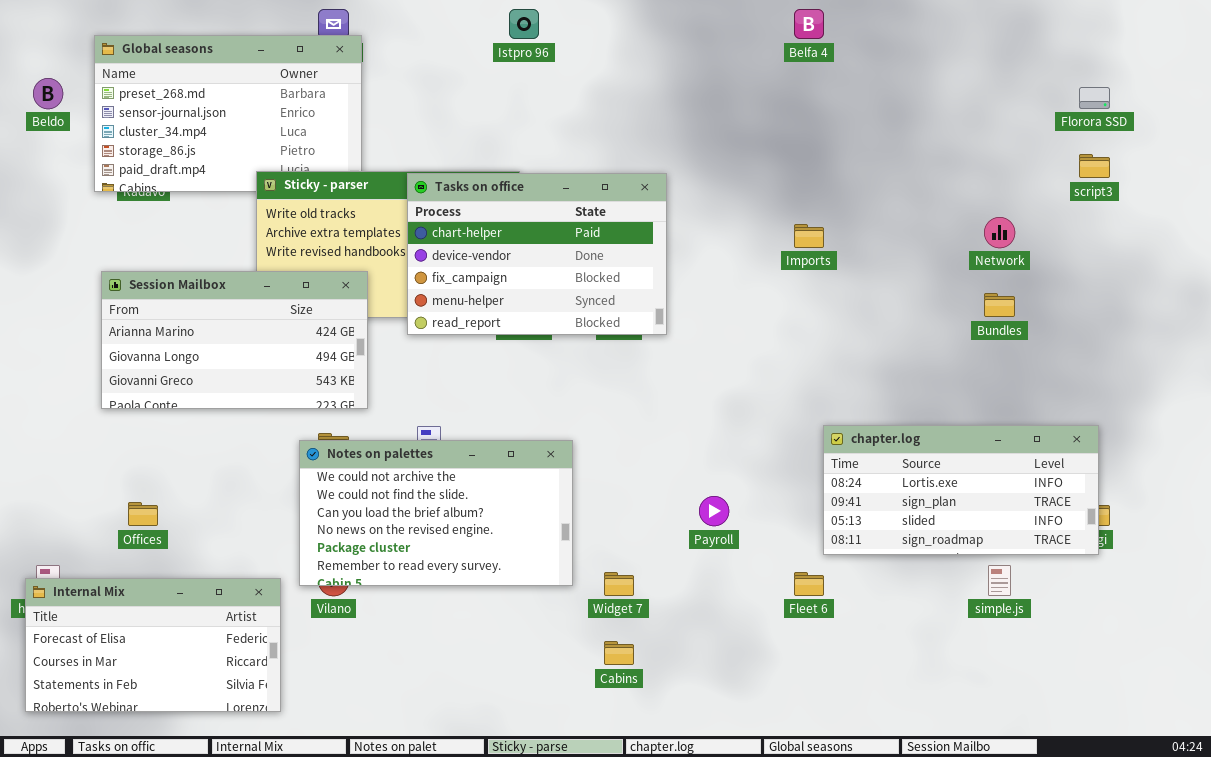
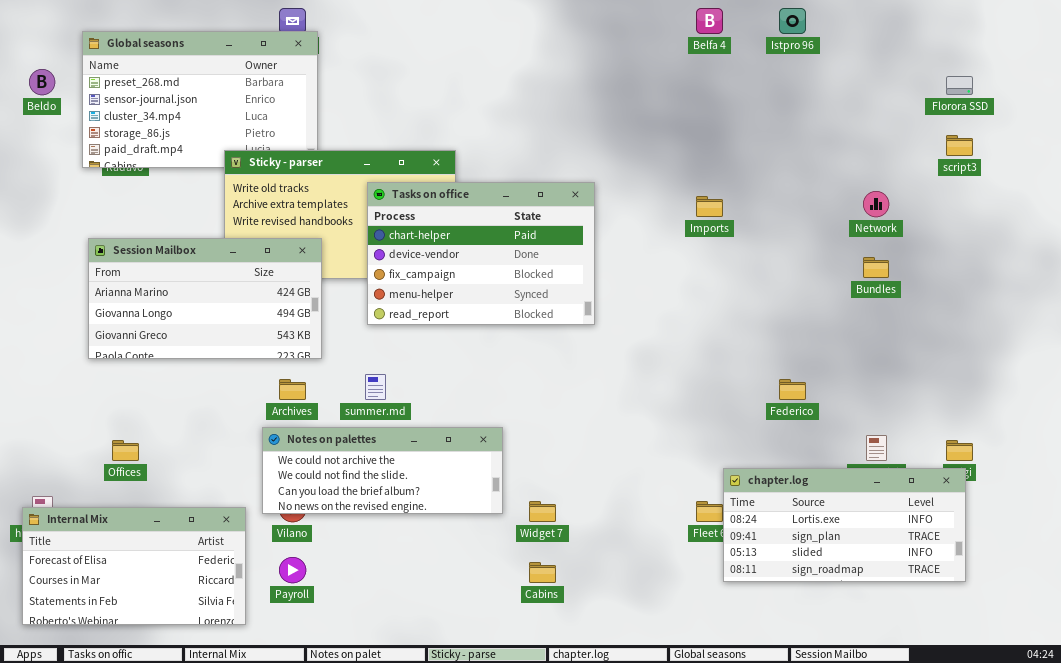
Istpro 96: [509,9,539,39] -> [779,8,806,34], moved
Tasks on office: [407,173,667,335] -> [367,182,595,325], moved
chapter.log: [823,425,1099,555] -> [723,468,966,582], moved
Notes on palettes: [299,440,573,586] -> [262,427,503,514], resized
Payroll: [699,496,729,526] -> [279,557,306,583], moved

